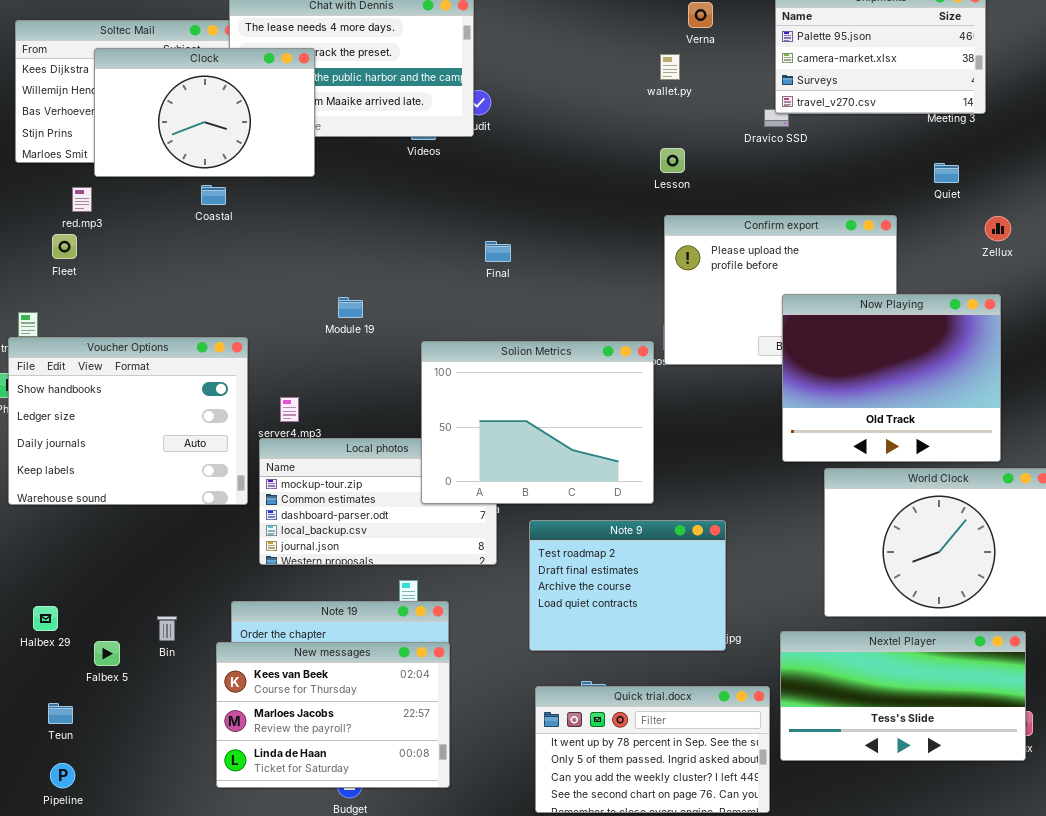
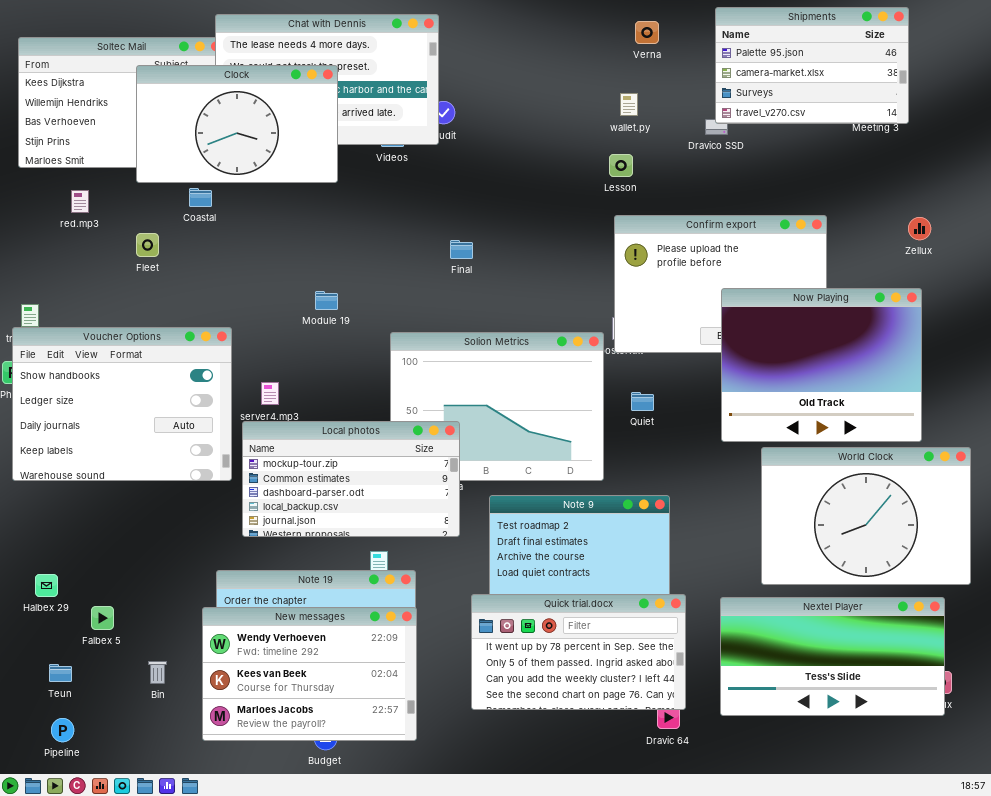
Clock: [94,48,315,177] -> [136,65,338,183], moved
wallet.py: [660,54,680,80] -> [620,93,638,116], moved
Quiet: [934,163,959,183] -> [631,392,654,411], moved
Fleet: [52,234,77,259] -> [136,233,159,257], moved
Local photos: [259,438,497,565] -> [242,421,460,537], raised
Bin: [157,616,177,641] -> [148,661,167,684], moved
New messages: [216,642,450,788] -> [202,607,417,741], scrolled up 1 row
Quick trial.docx: [535,686,770,813] -> [471,594,686,710], moved

